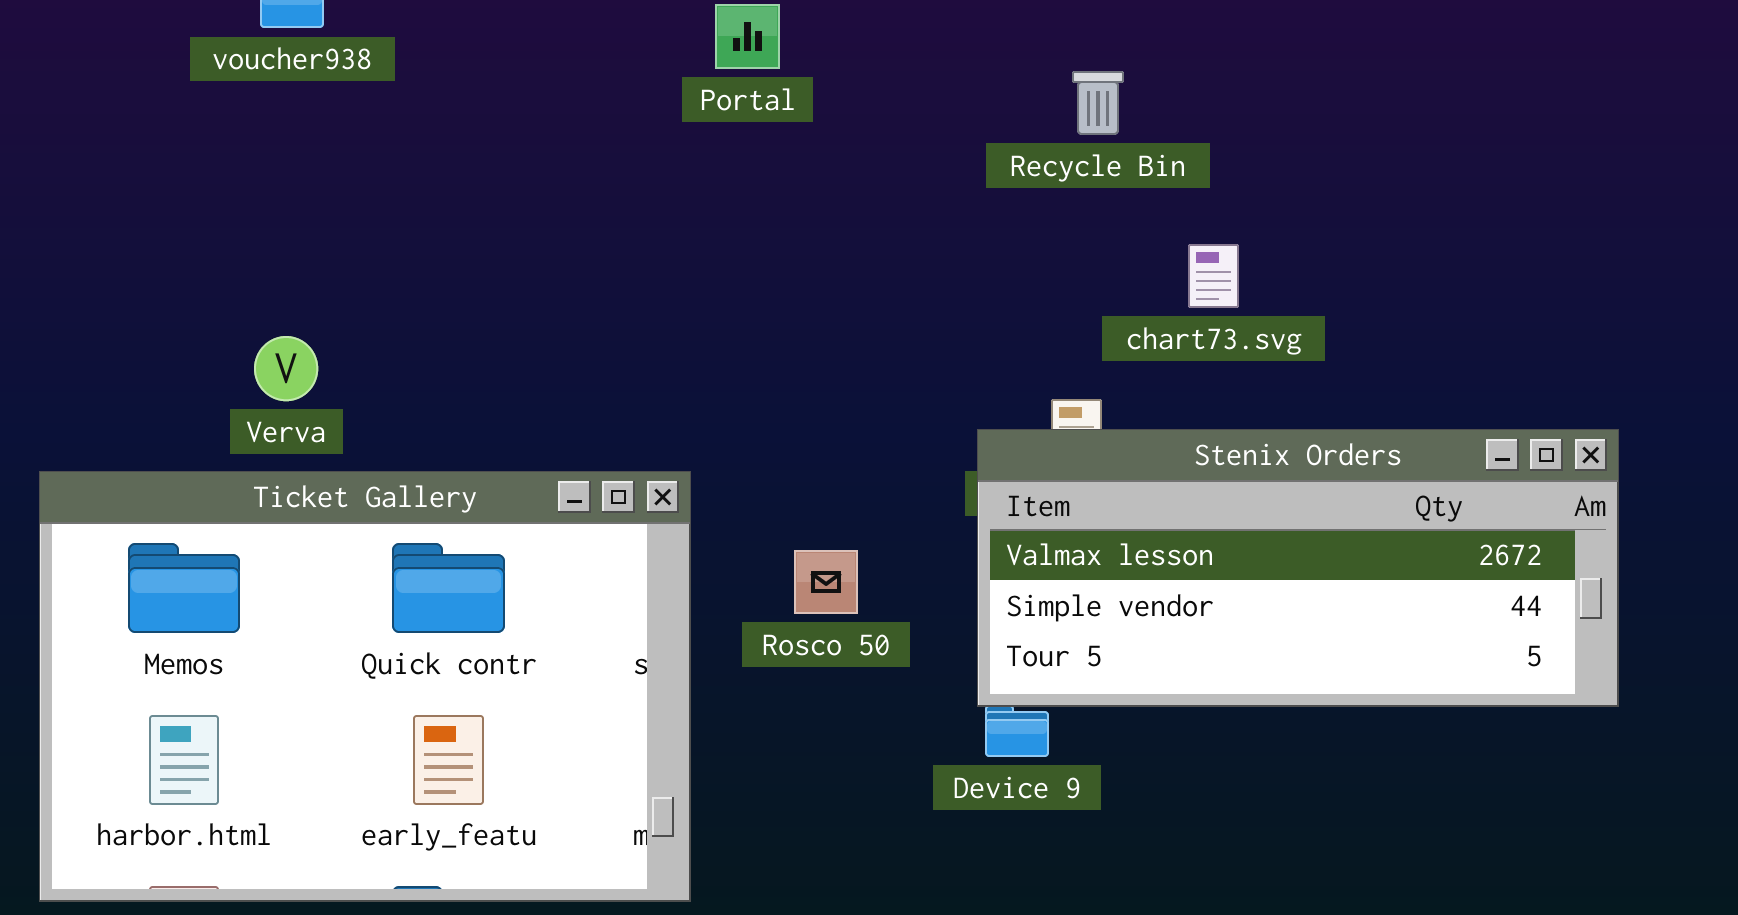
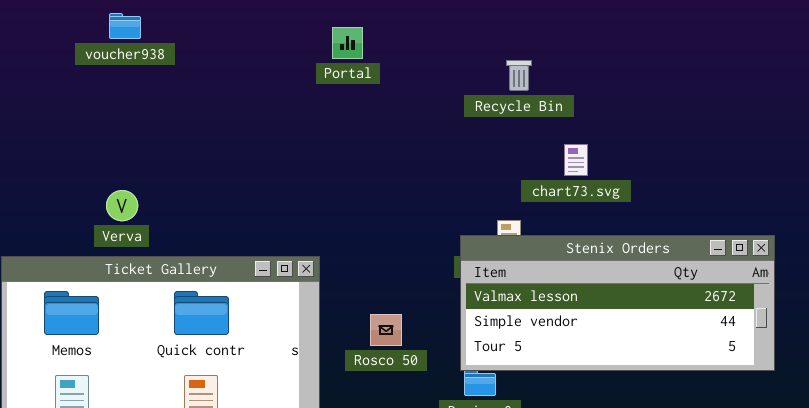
Rosco 50: [794,550,858,614] -> [370,314,402,346], moved

